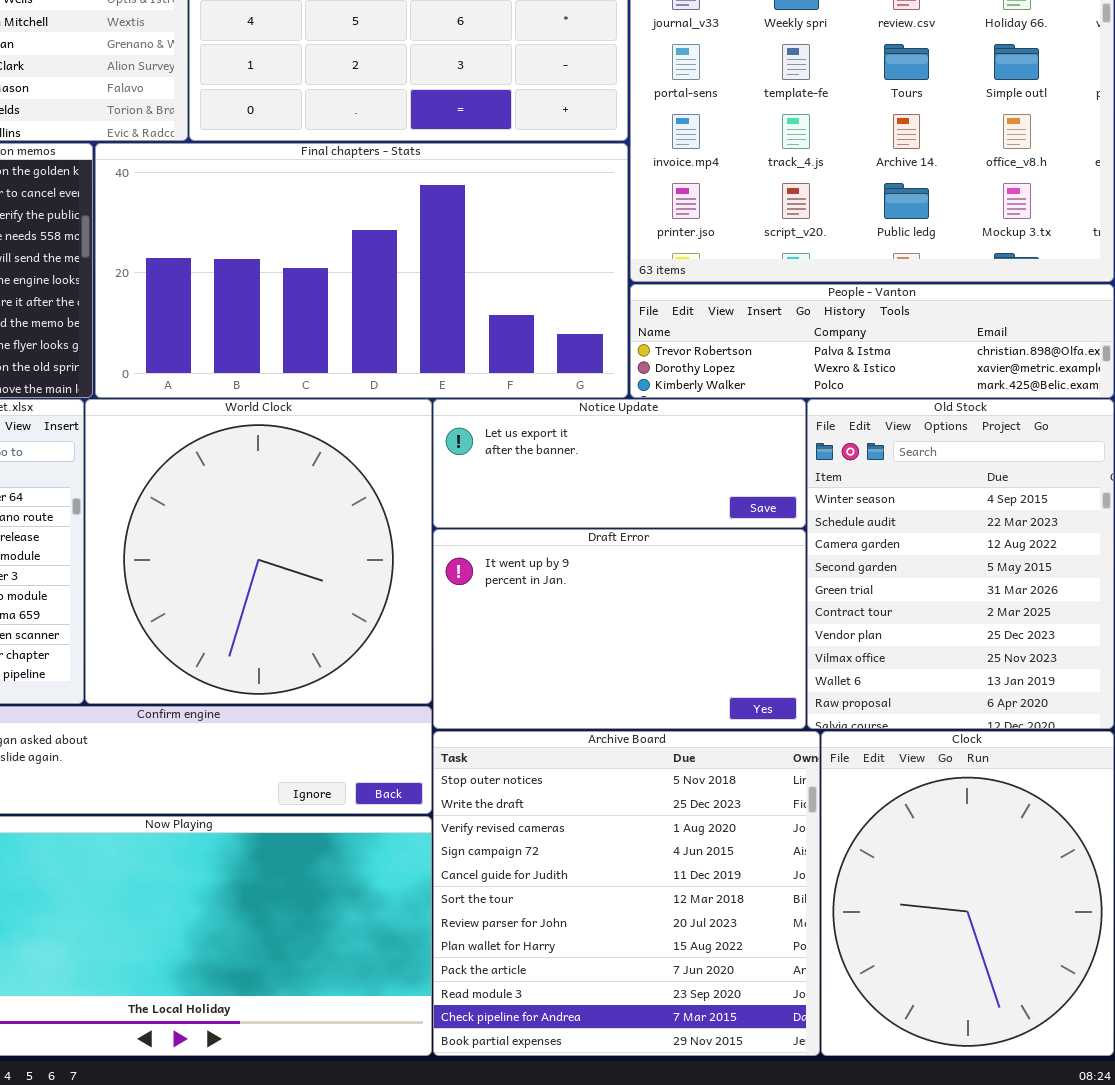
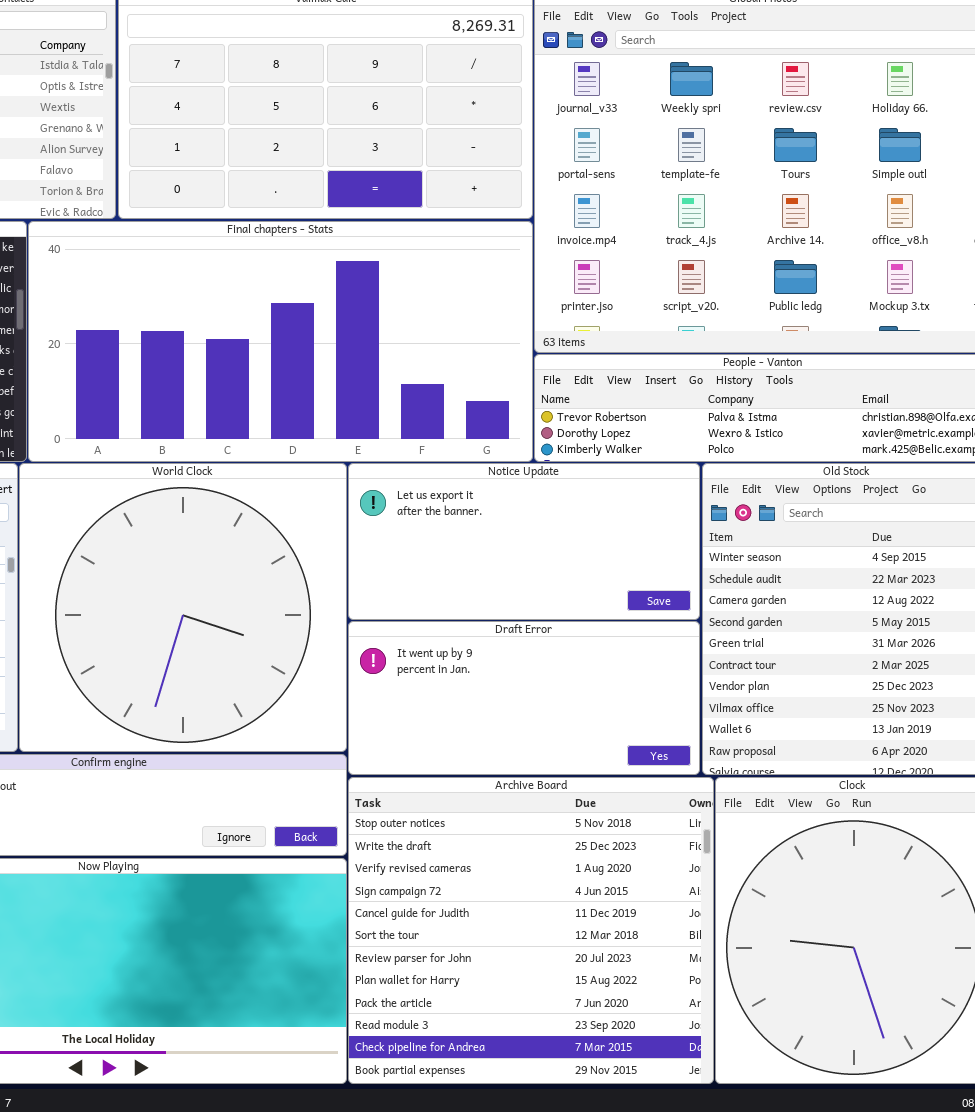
Notice Update: [433,399,806,528] -> [348,463,700,620], resized
Draft Error: [433,529,806,729] -> [348,621,700,775], resized

